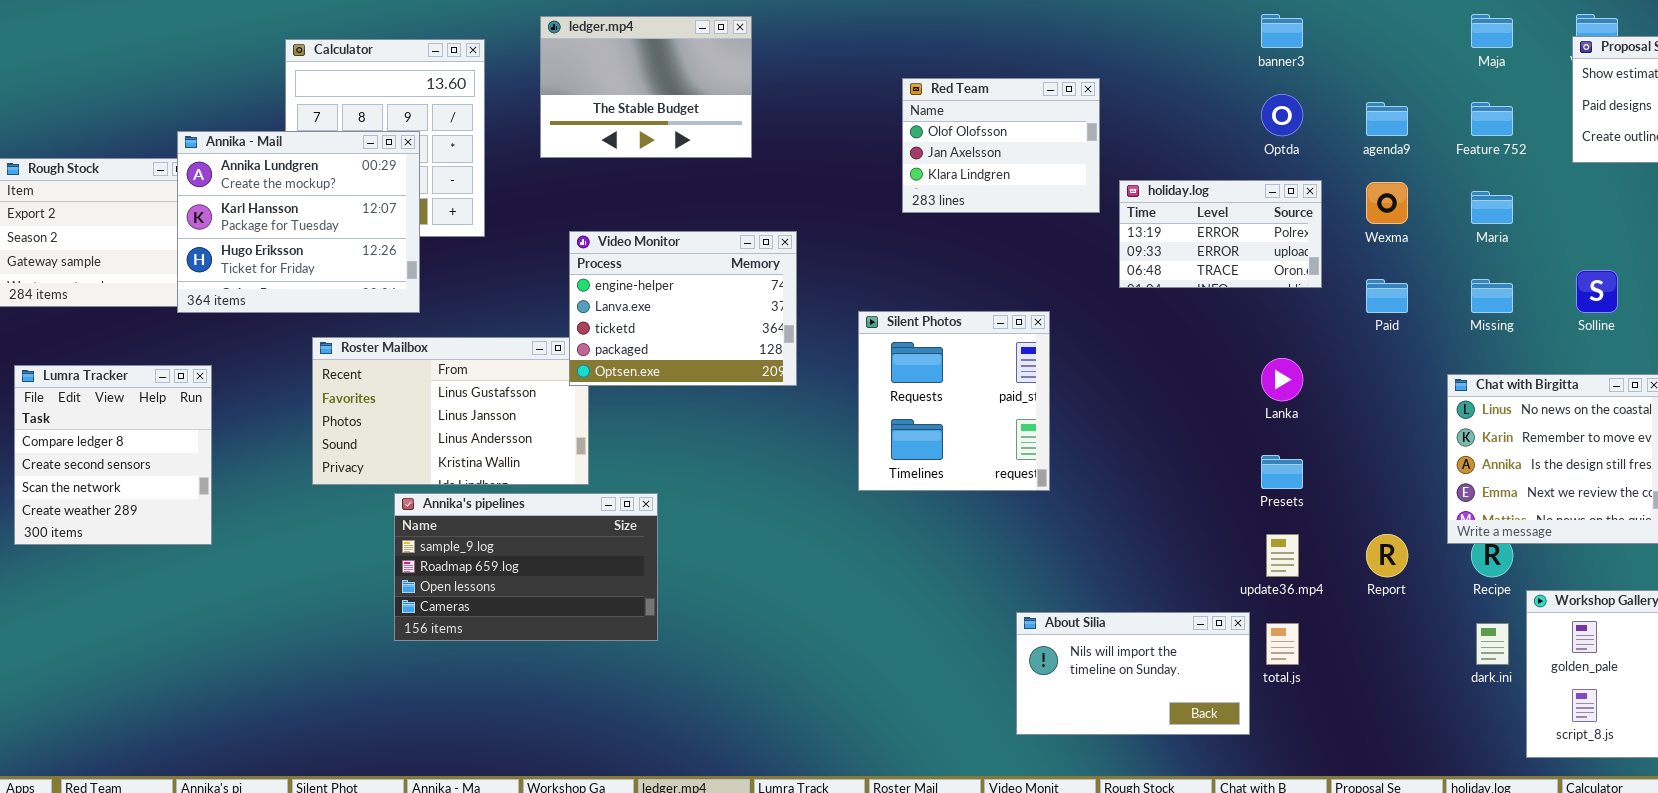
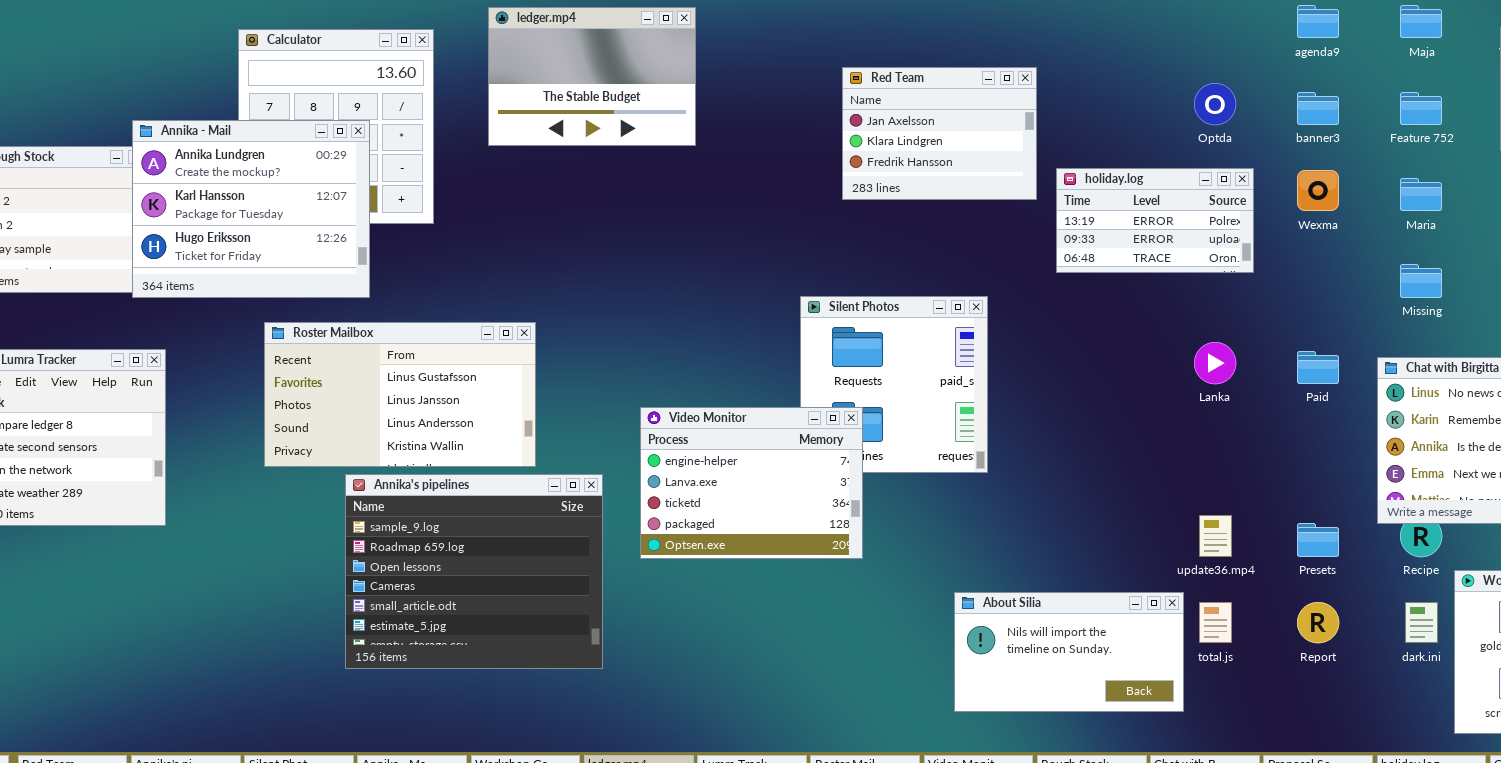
banner3: [1261,14,1303,48] -> [1297,92,1339,125], moved
Red Team: [902,78,1100,213] -> [842,67,1037,200], scrolled down 1 row
agenda9: [1366,102,1408,136] -> [1297,5,1339,38], moved
Video Monitor: [569,231,797,386] -> [640,407,863,559], moved
Paid: [1366,279,1408,313] -> [1297,351,1339,384], moved
Presets: [1261,455,1303,489] -> [1297,523,1339,557], moved
Annika's pipelines: [394,493,658,641] -> [345,474,603,669], resized
Report: [1366,534,1408,577] -> [1297,602,1339,643], moved

